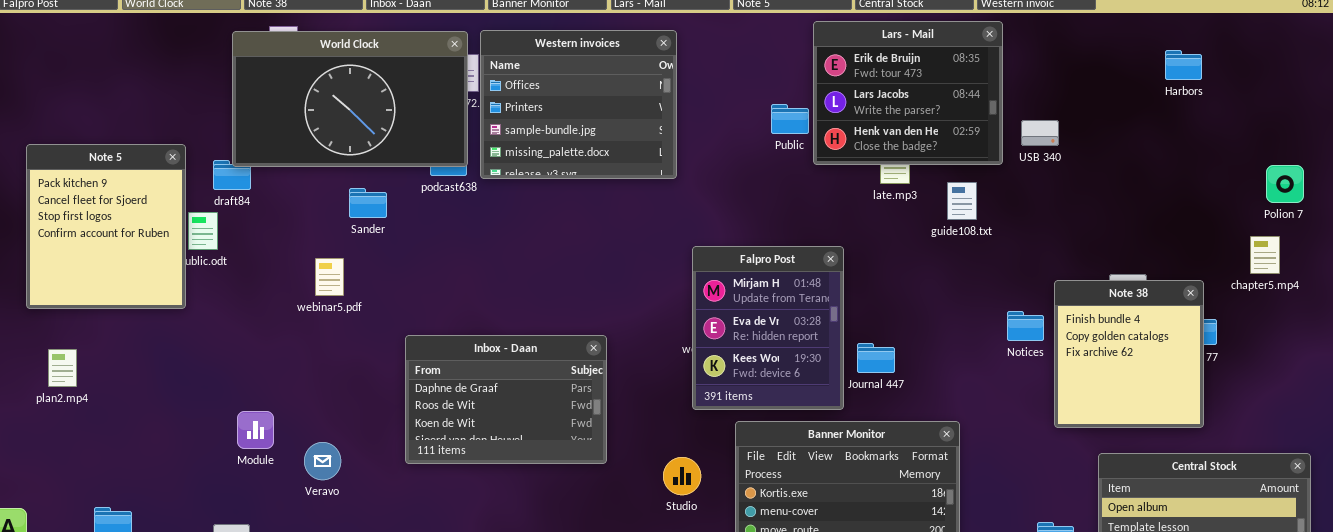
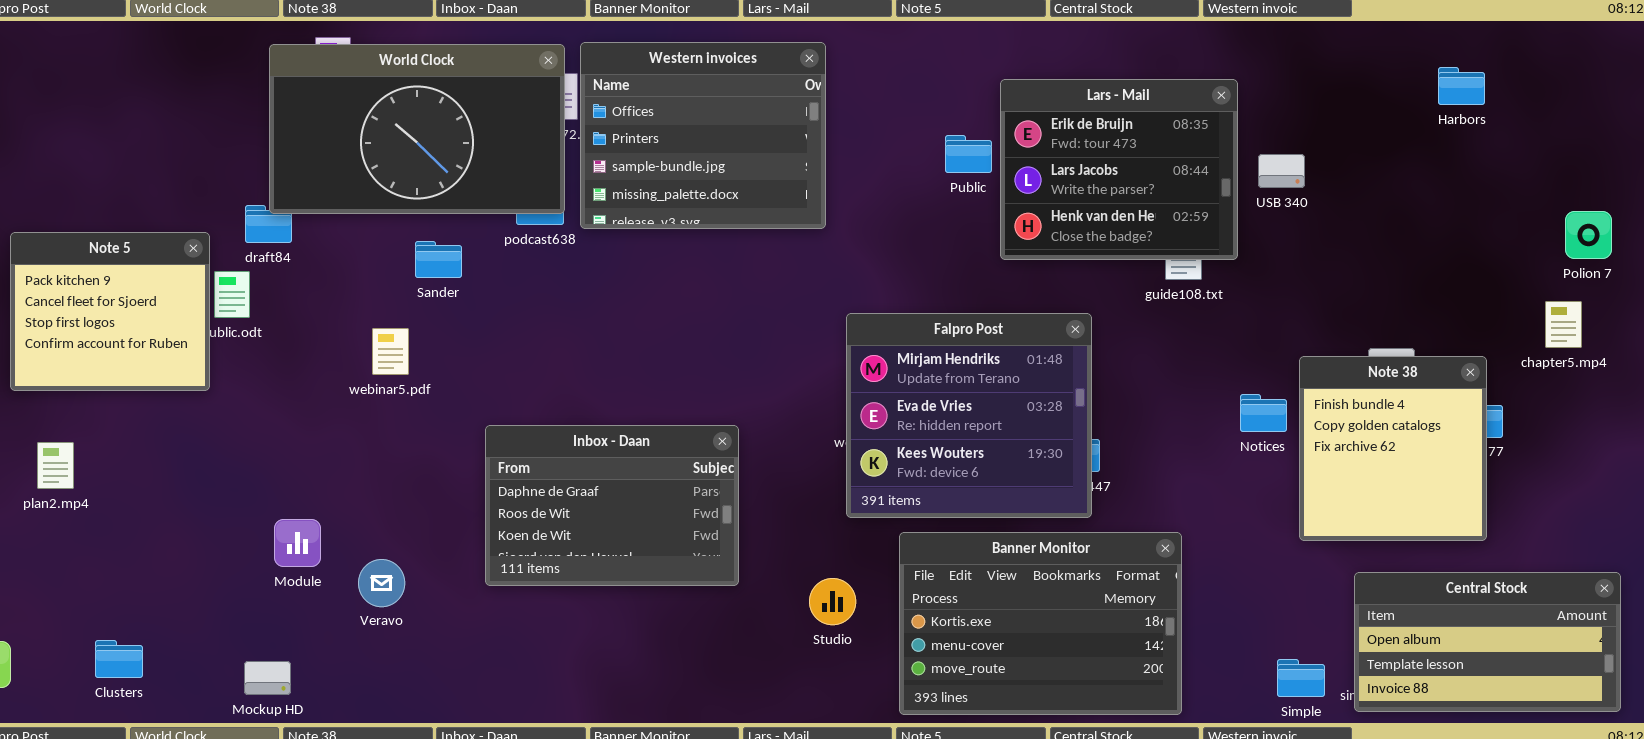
Lars - Mail: [813,21,1003,165] -> [1000,79,1238,260], moved
Note 5: [26,144,186,309] -> [10,232,210,391], resized
Falpro Post: [692,246,844,410] -> [846,313,1092,518], resized

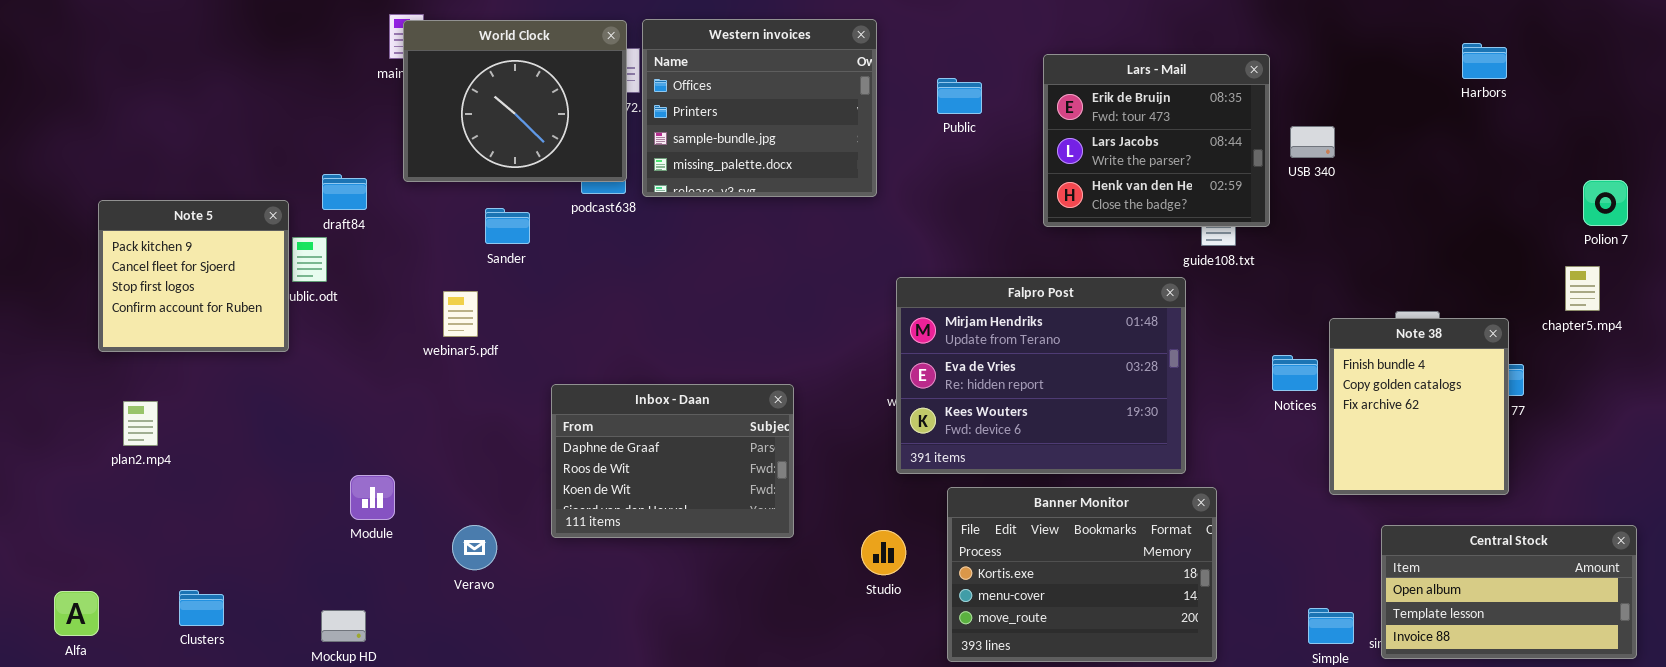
World Clock: [269,44,565,214] -> [403,20,627,182], resized
Public: [945,135,992,173] -> [937,78,982,114], moved
Falpro Post: [846,313,1092,518] -> [896,277,1186,474], resized
Veravo: [358,559,405,607] -> [452,525,497,570], moved

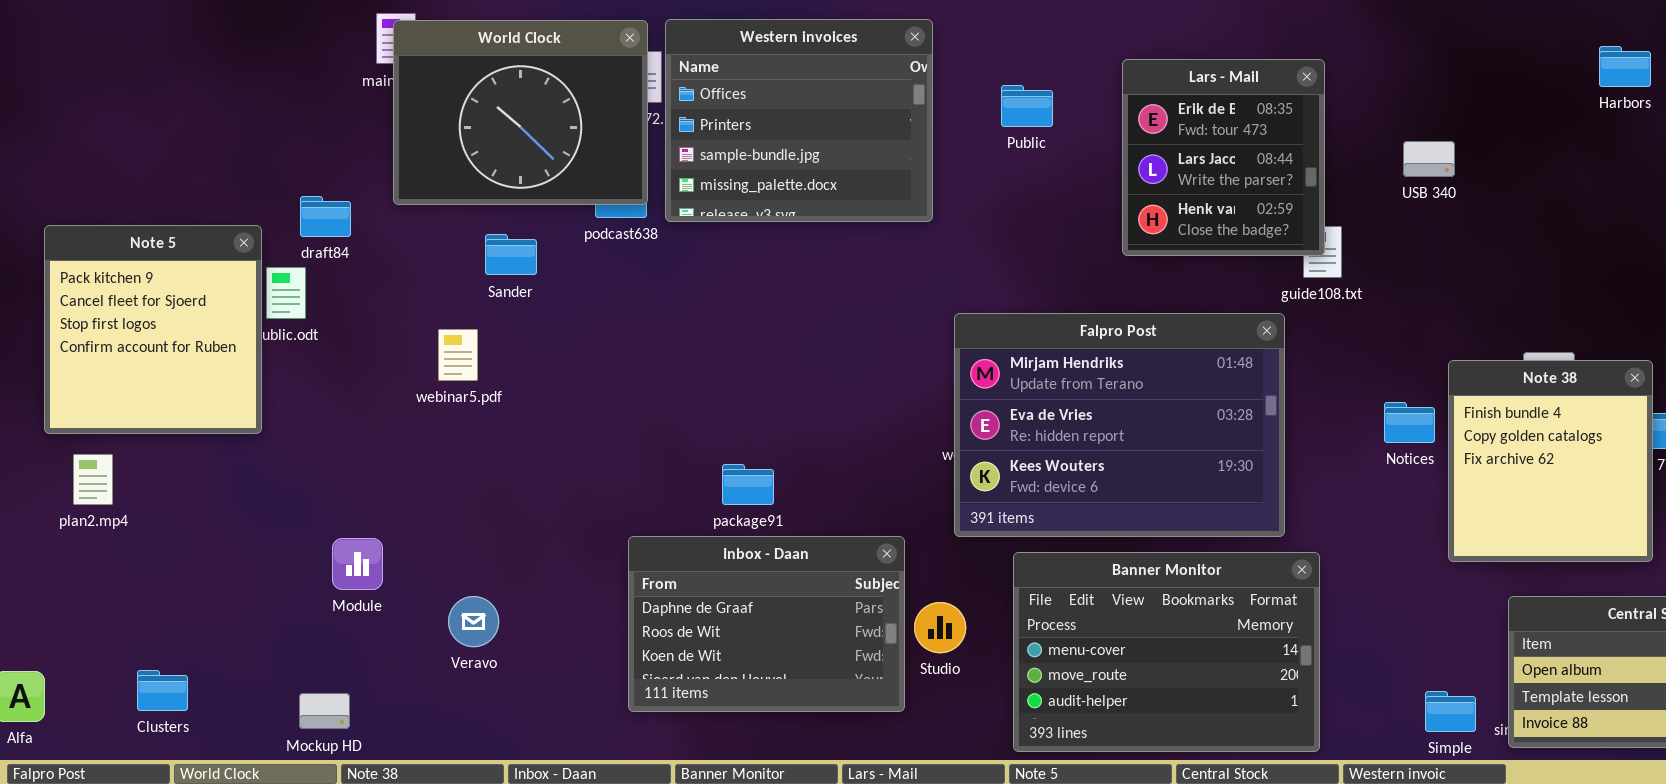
Lars - Mail: [1043,54,1270,227] -> [1122,59,1325,256], resized
Note 5: [98,200,289,352] -> [44,225,262,434], resized
Inbox - Daan: [551,384,794,538] -> [628,536,905,712], moved
Banner Monitor: [947,487,1217,662] -> [1013,552,1320,752], scrolled down 1 row

